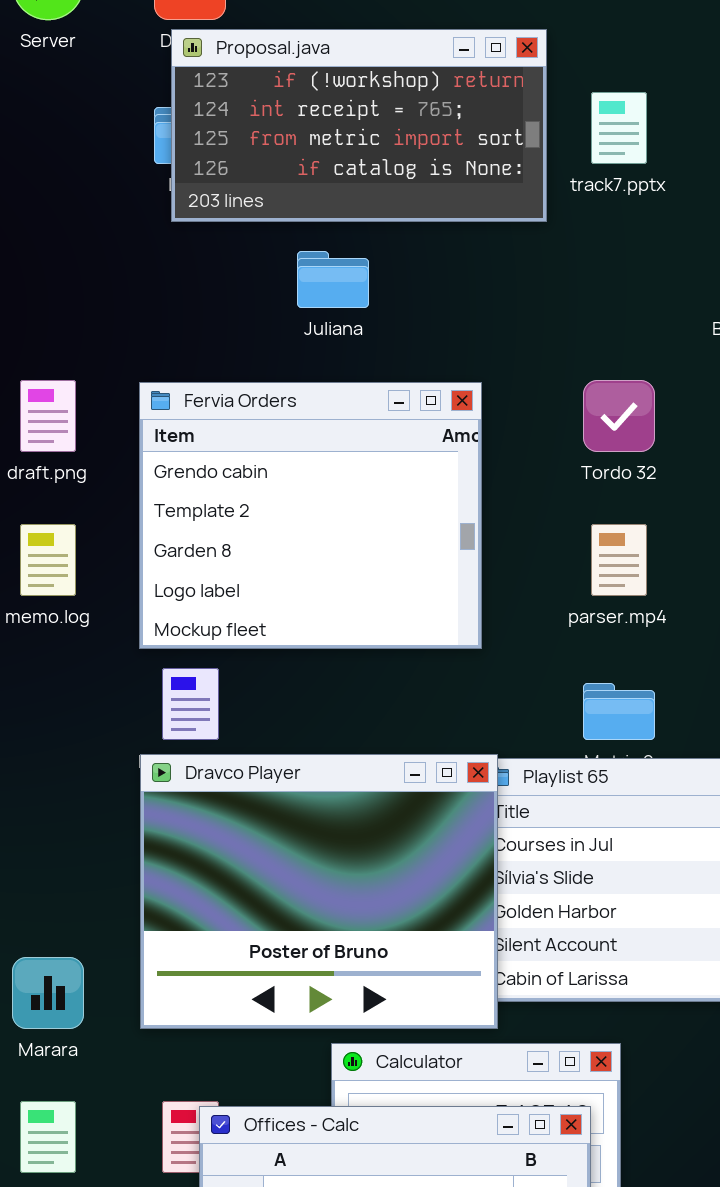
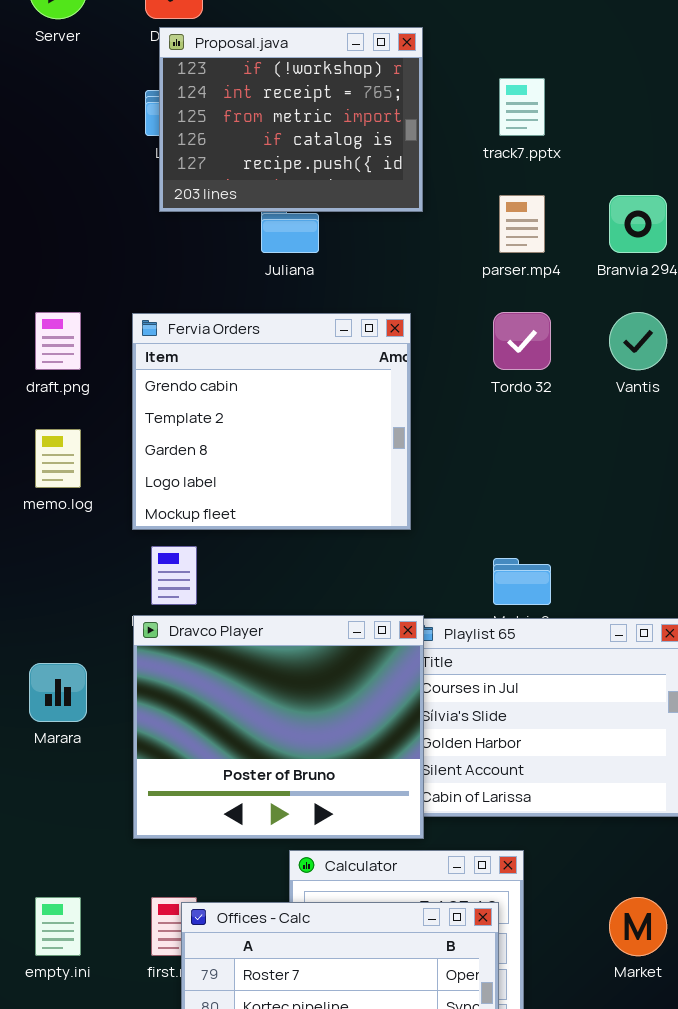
Proposal.java: [171,29,547,222] -> [159,27,423,212], resized
parser.mp4: [591,524,647,596] -> [499,195,545,253], moved
Marara: [12,957,84,1029] -> [29,663,87,722], moved

